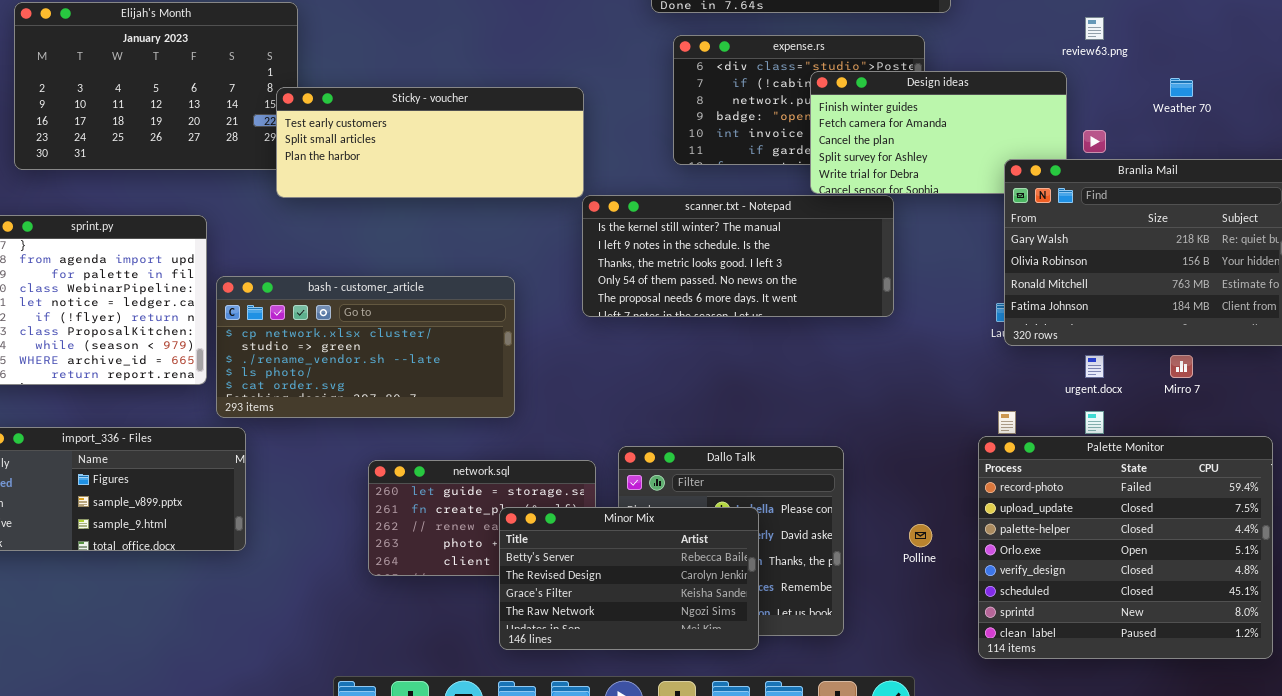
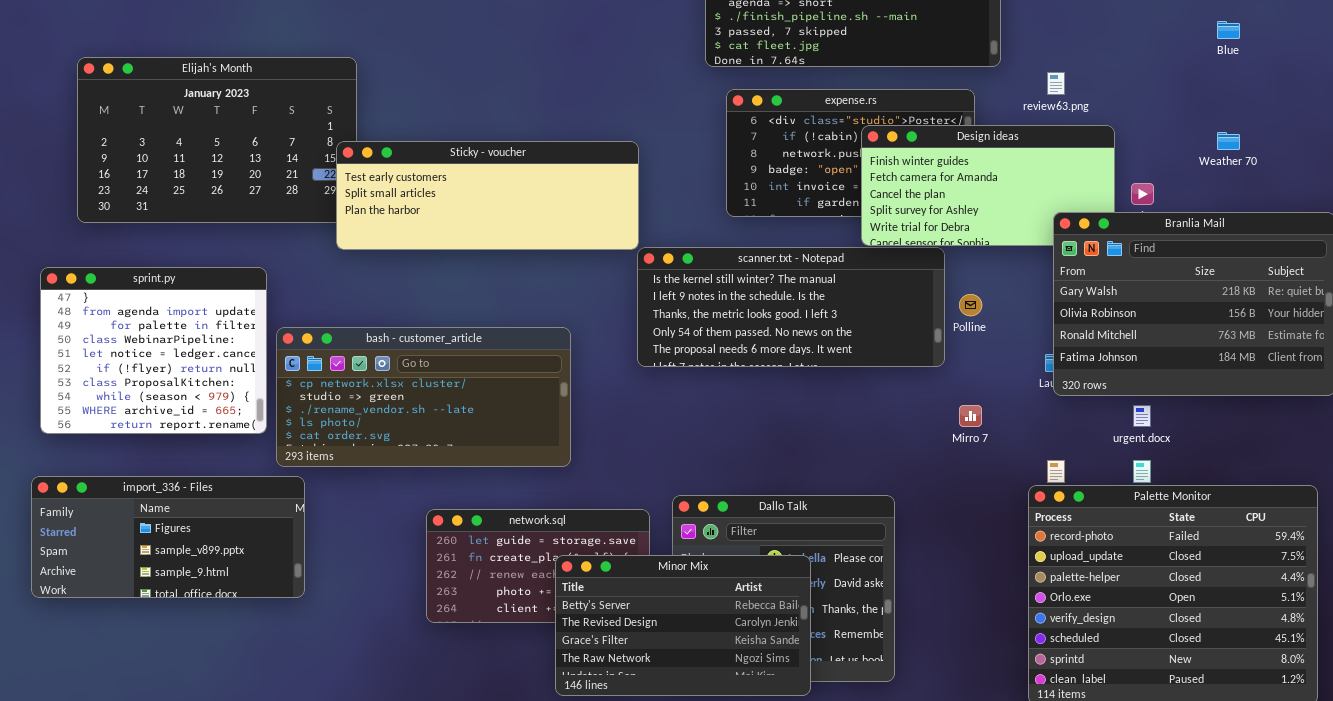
review63.png: [1085,17,1104,40] -> [1047,72,1065,95], moved
Mirro 7: [1170,355,1193,378] -> [959,405,982,427], moved
Polline: [909,524,932,547] -> [959,294,982,316], moved

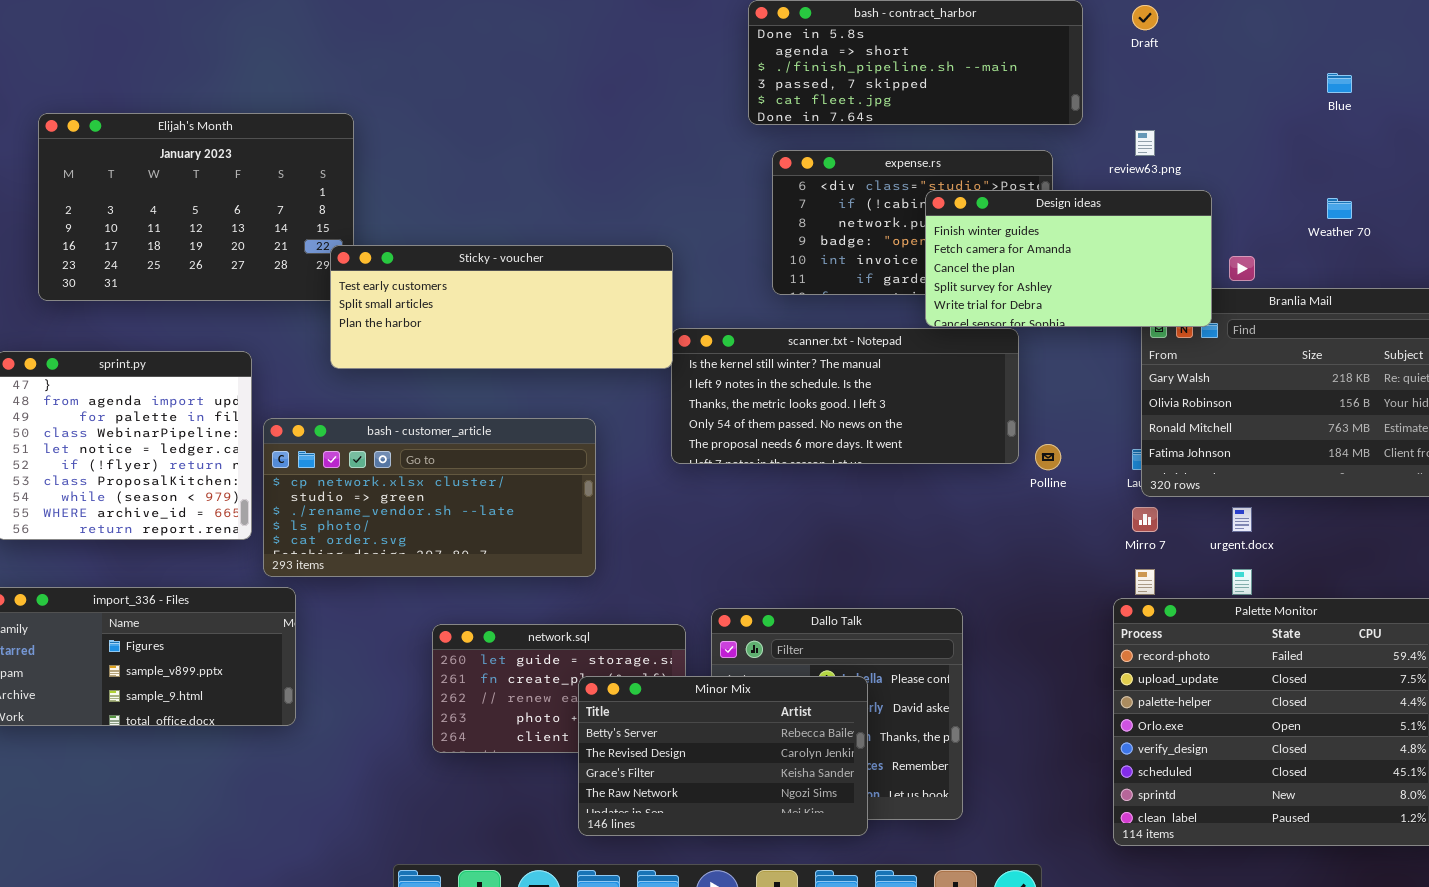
Design ideas: [861,125,1115,246] -> [925,190,1212,327], raised
Sticky - voucher: [336,141,639,250] -> [330,245,673,369], moved
Polline: [959,294,982,316] -> [1035,444,1061,470], moved
Mirro 7: [959,405,982,427] -> [1132,507,1158,532], moved

